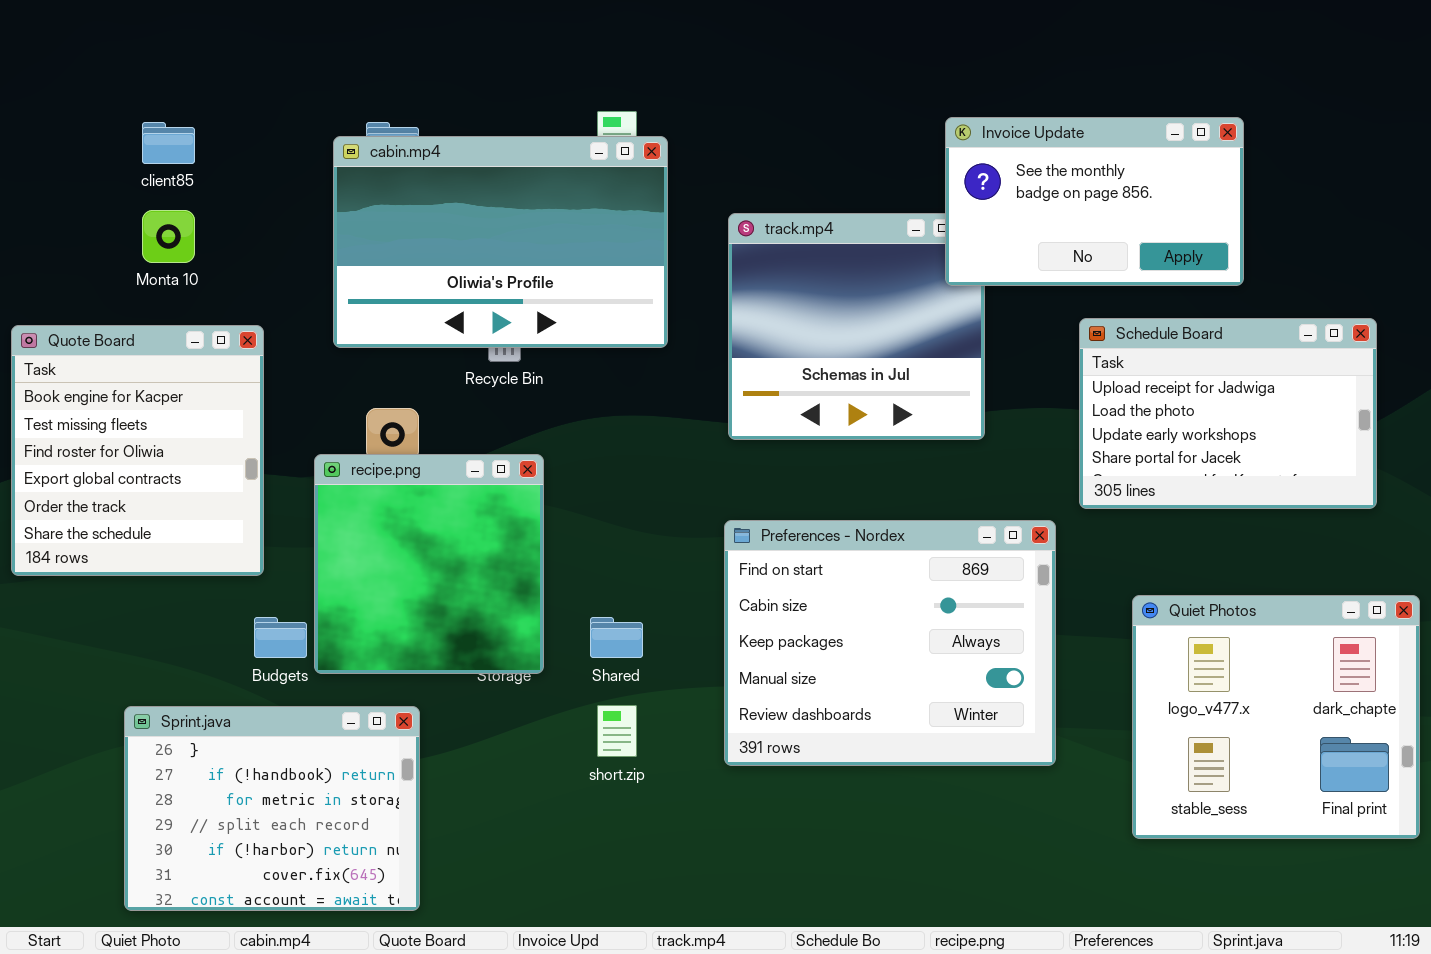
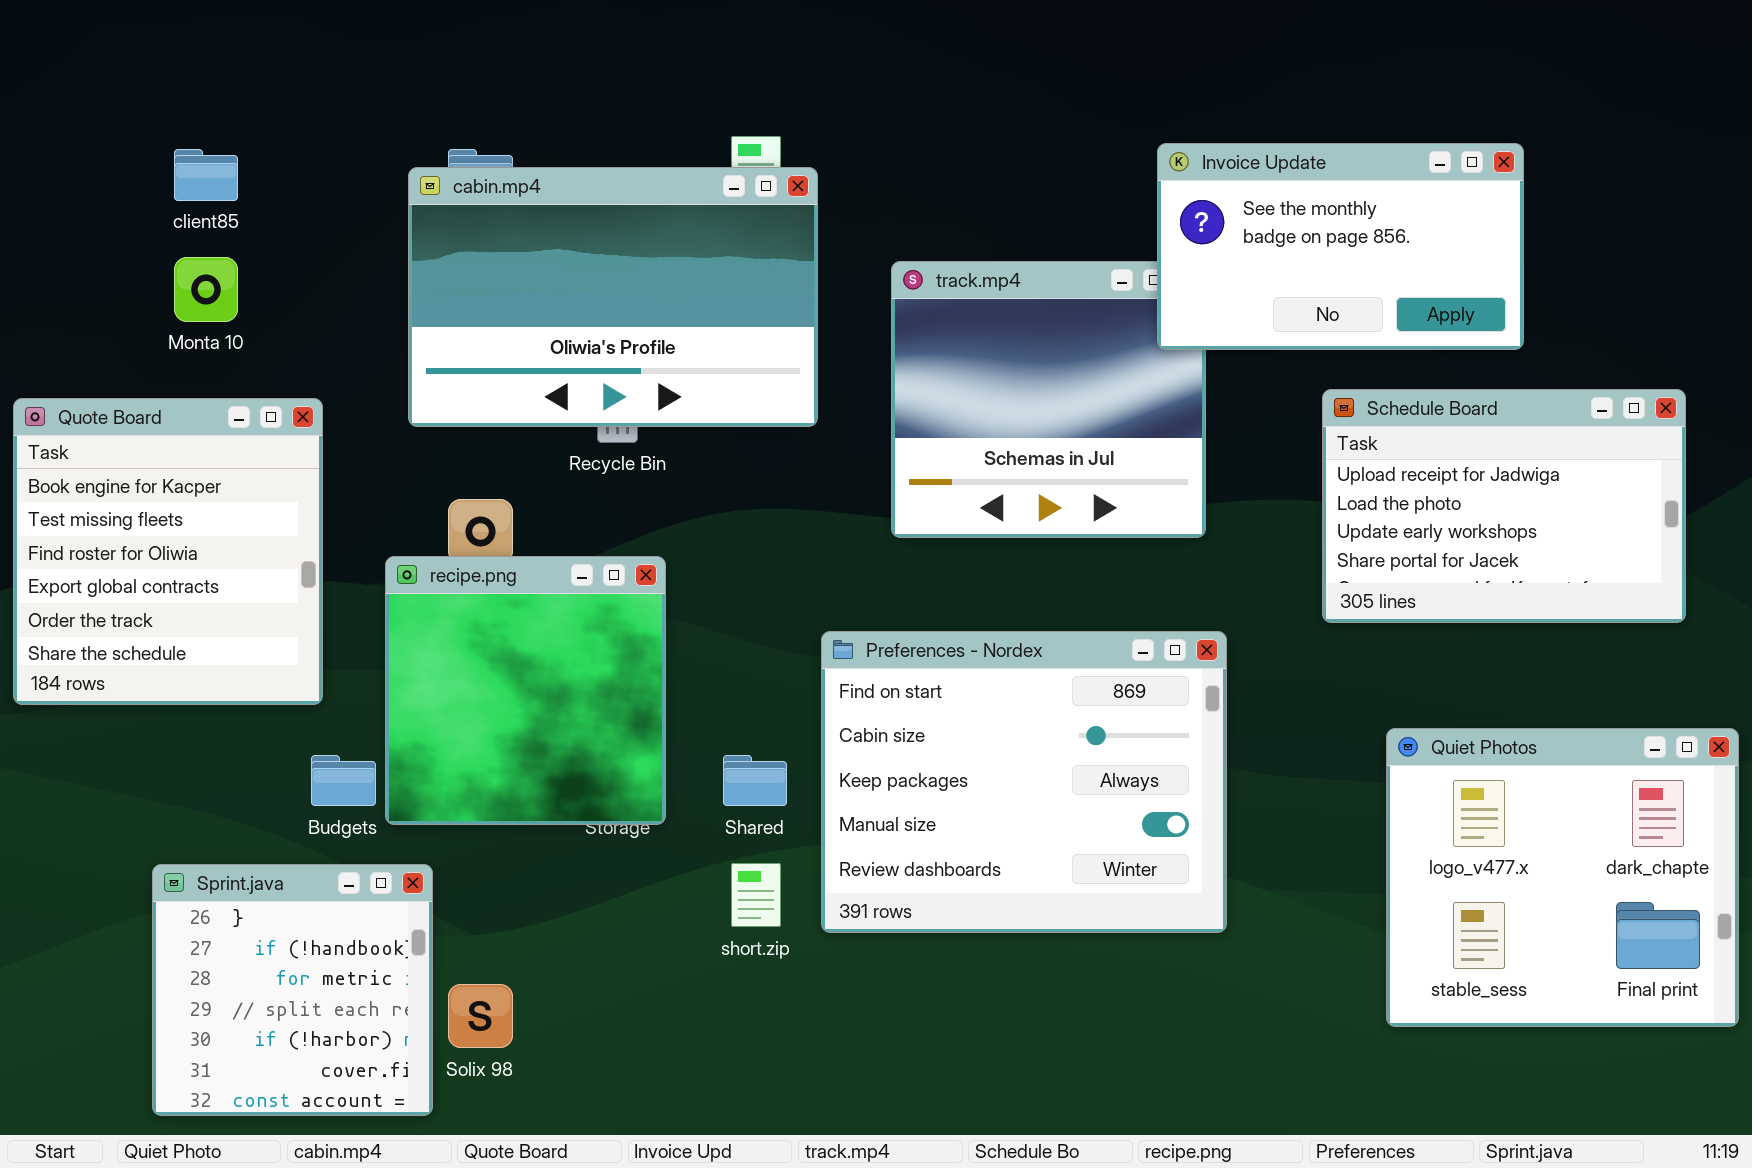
Preferences - Nordex: [724,520,1056,766] -> [821,631,1227,933], moved
Sprint.java: [124,706,420,911] -> [152,864,433,1116], resized

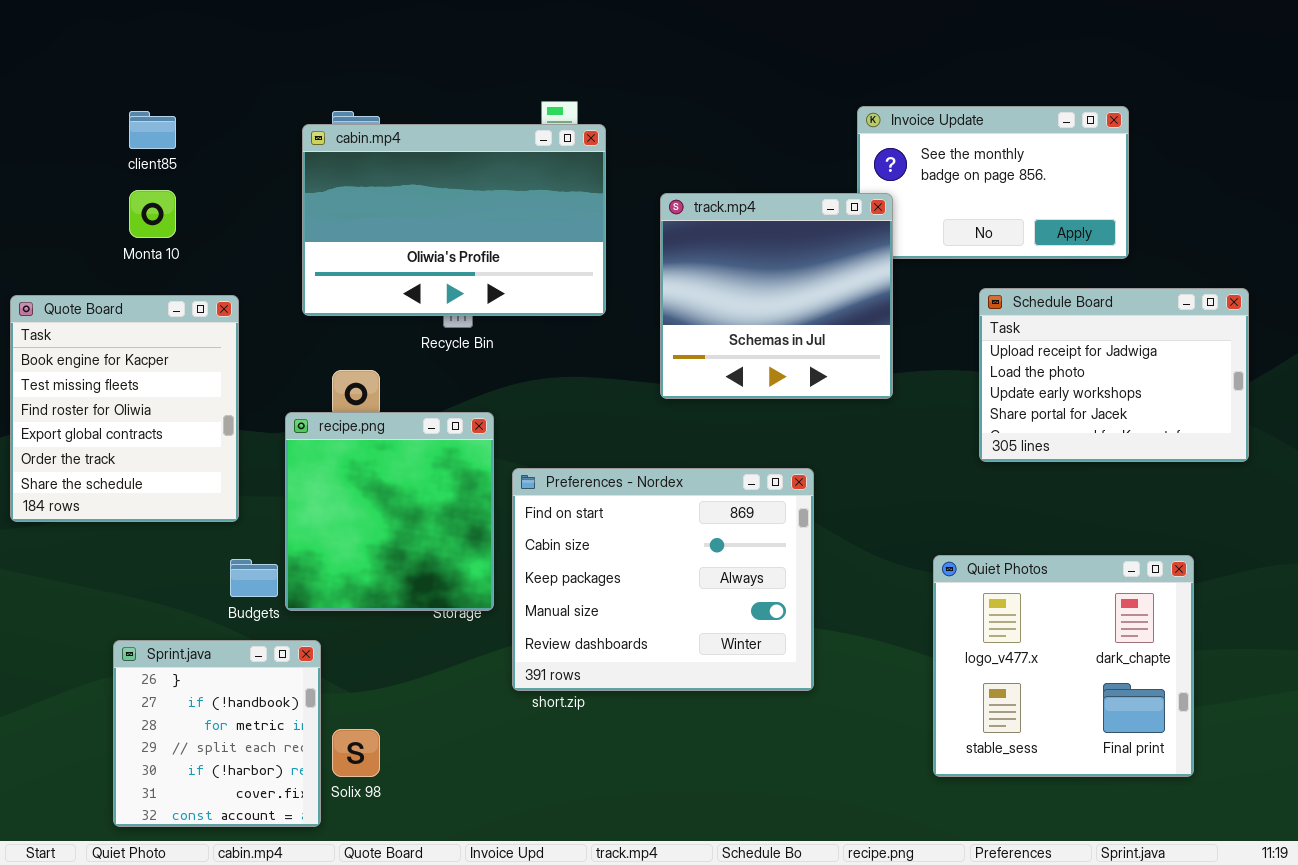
track.mp4: [891,261,1206,538] -> [660,193,893,399], raised
Preferences - Nordex: [821,631,1227,933] -> [512,468,814,691], moved
Quiet Photos: [1386,728,1739,1027] -> [933,555,1194,777], moved

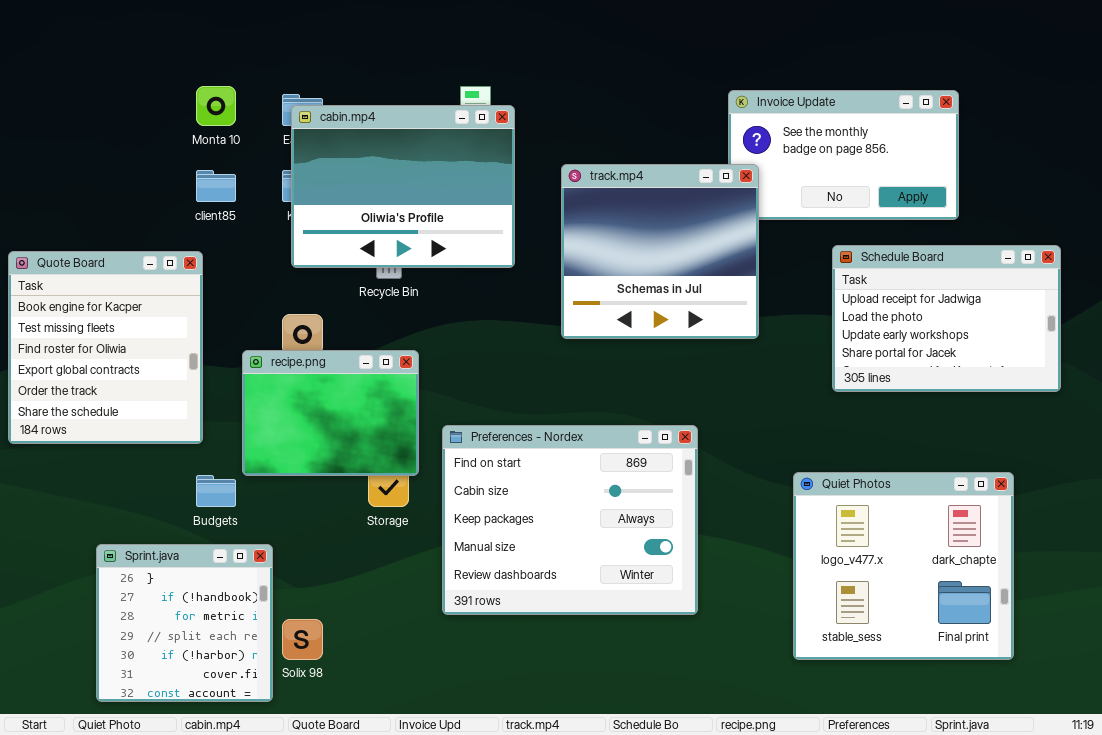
client85: [129,111,176,149] -> [196,170,236,202], moved
cabin.mp4: [302,124,606,316] -> [291,105,515,268], resized
Monta 10: [129,190,176,238] -> [196,86,236,126], moved
recipe.png: [285,412,494,611] -> [242,350,419,476], resized
Preferences - Nordex: [512,468,814,691] -> [442,425,698,615], moved

